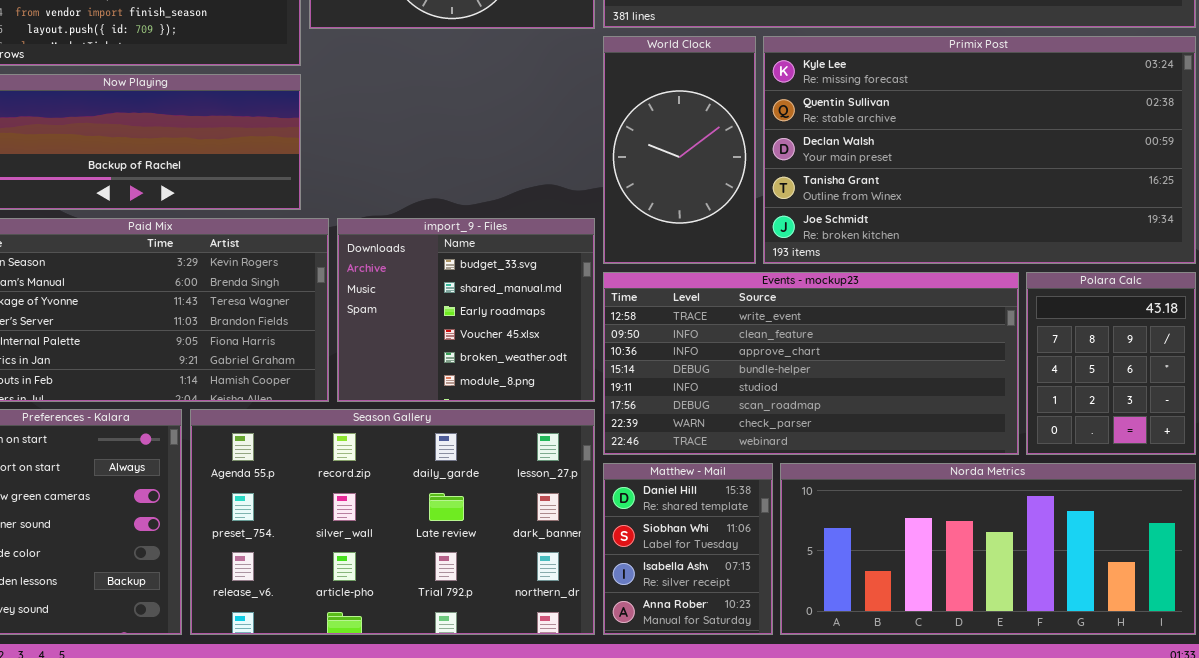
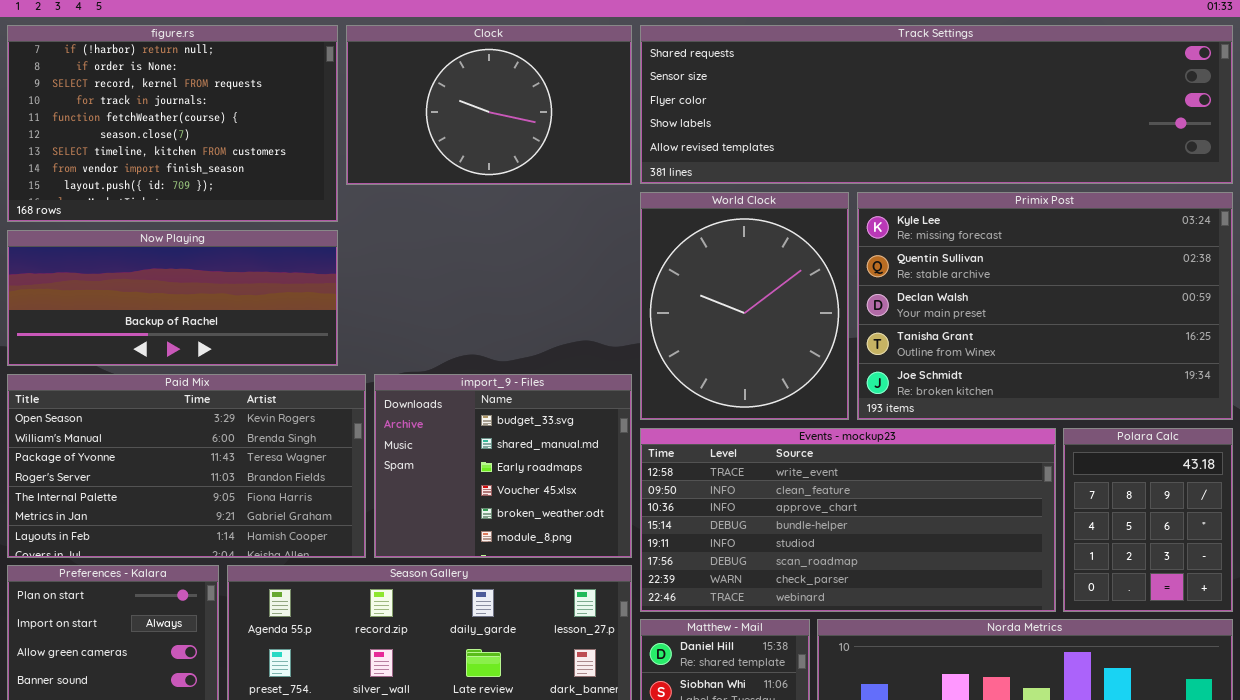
World Clock: [603,36,756,264] -> [640,192,849,420], resized
Primix Post: [763,36,1196,264] -> [857,192,1233,420], resized

